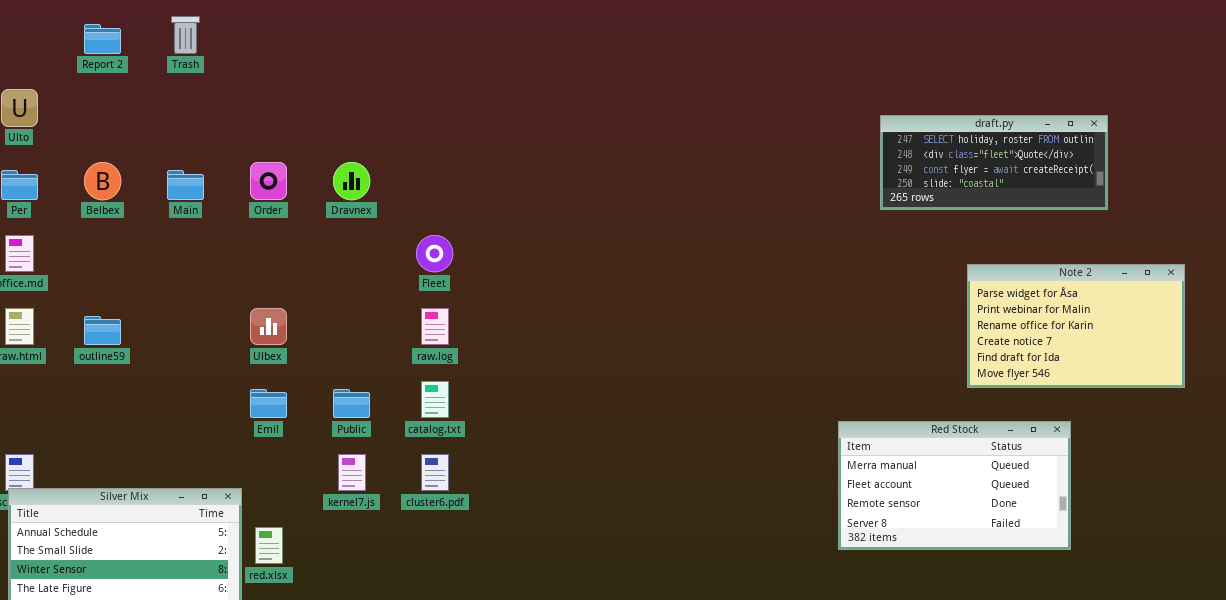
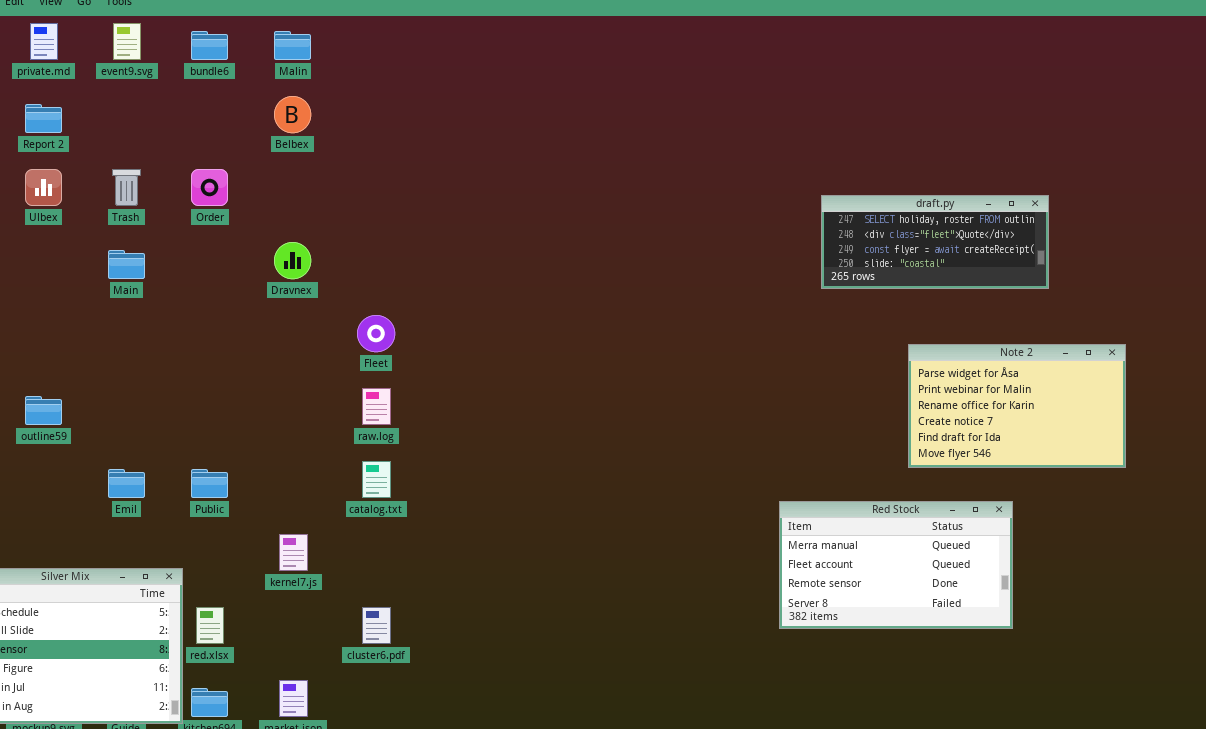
Trash: [171,16,200,54] -> [112,169,141,206], moved
Belbex: [84,162,121,200] -> [274,96,311,133], moved
Order: [250,162,287,200] -> [191,169,228,206], moved
Ulbex: [250,308,287,345] -> [25,169,62,206], moved
Emil: [250,389,287,418] -> [108,469,145,498], moved
Public: [333,389,370,418] -> [191,469,228,498], moved
cluster6.pdf: [421,454,449,491] -> [362,607,391,644], moved

